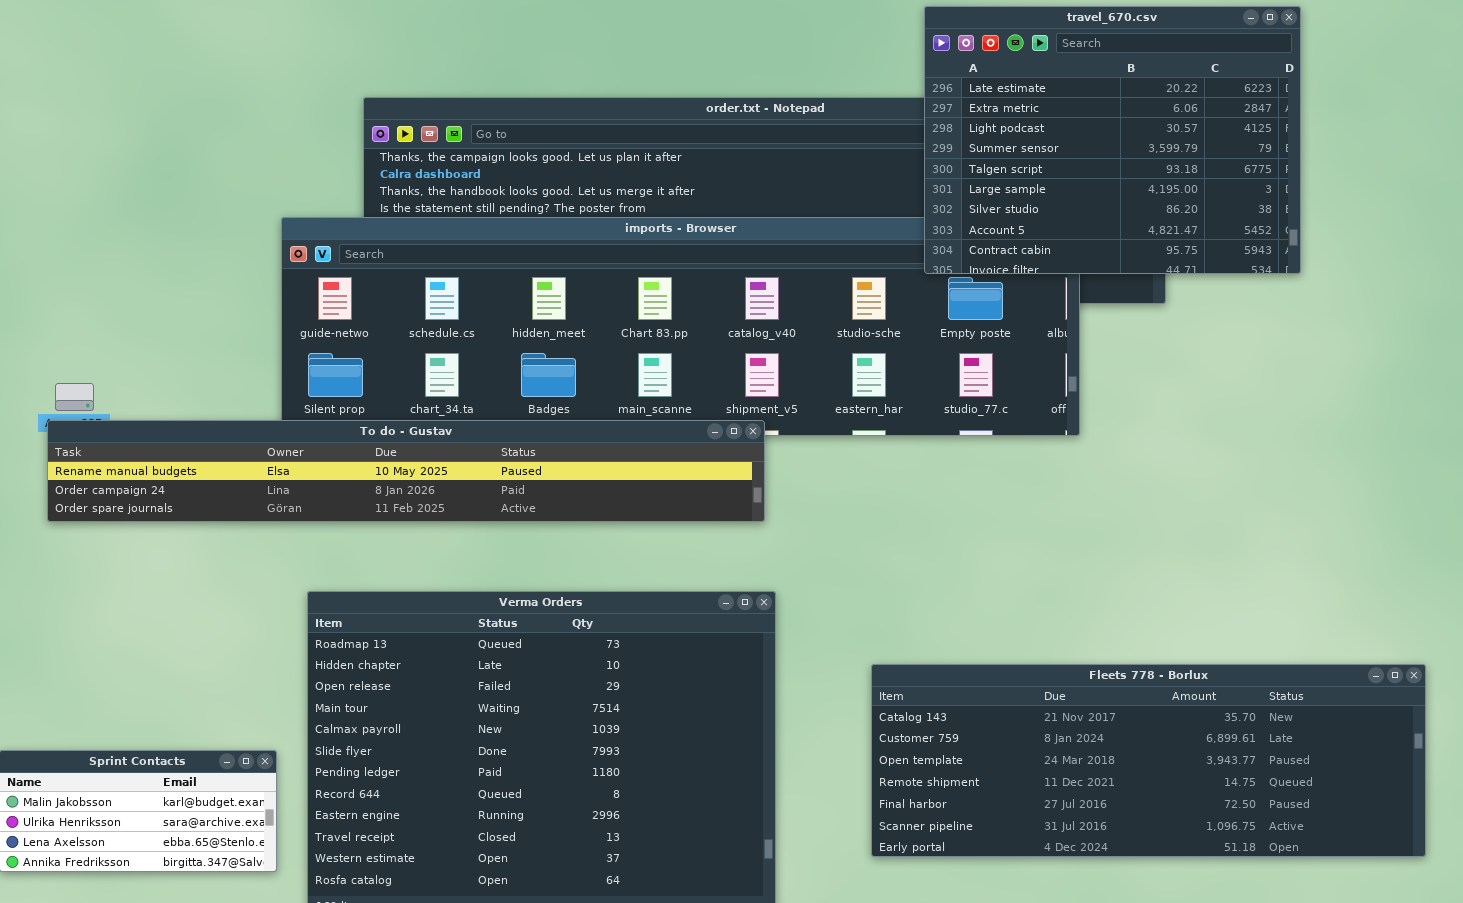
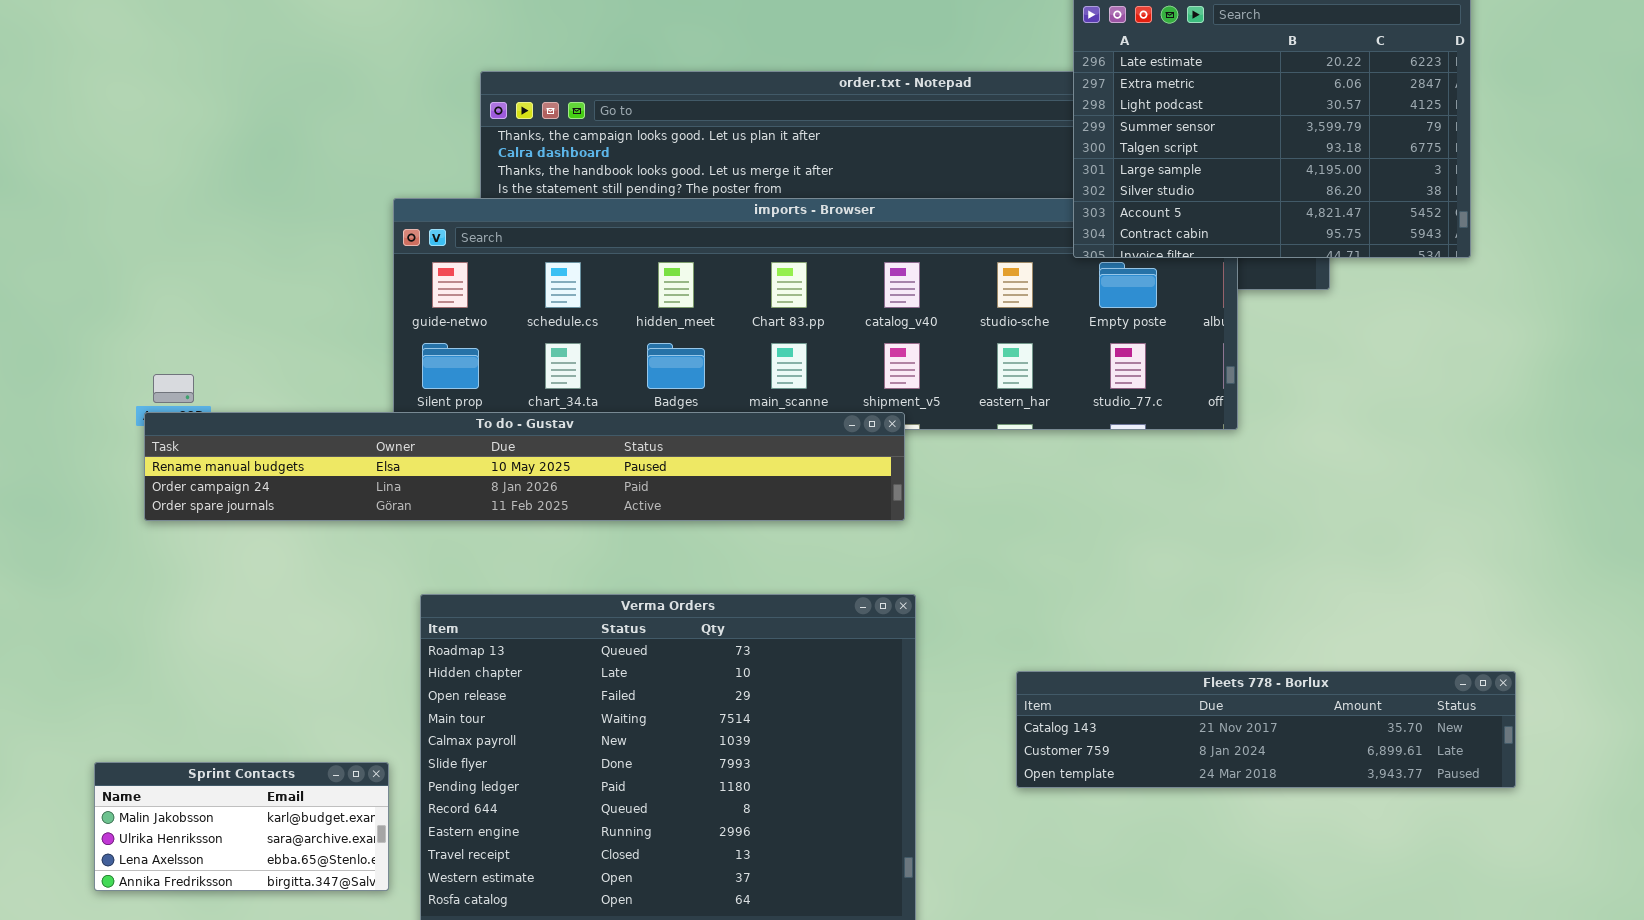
Fleets 778 - Borlux: [871,664,1426,857] -> [1016,671,1516,788], resized

